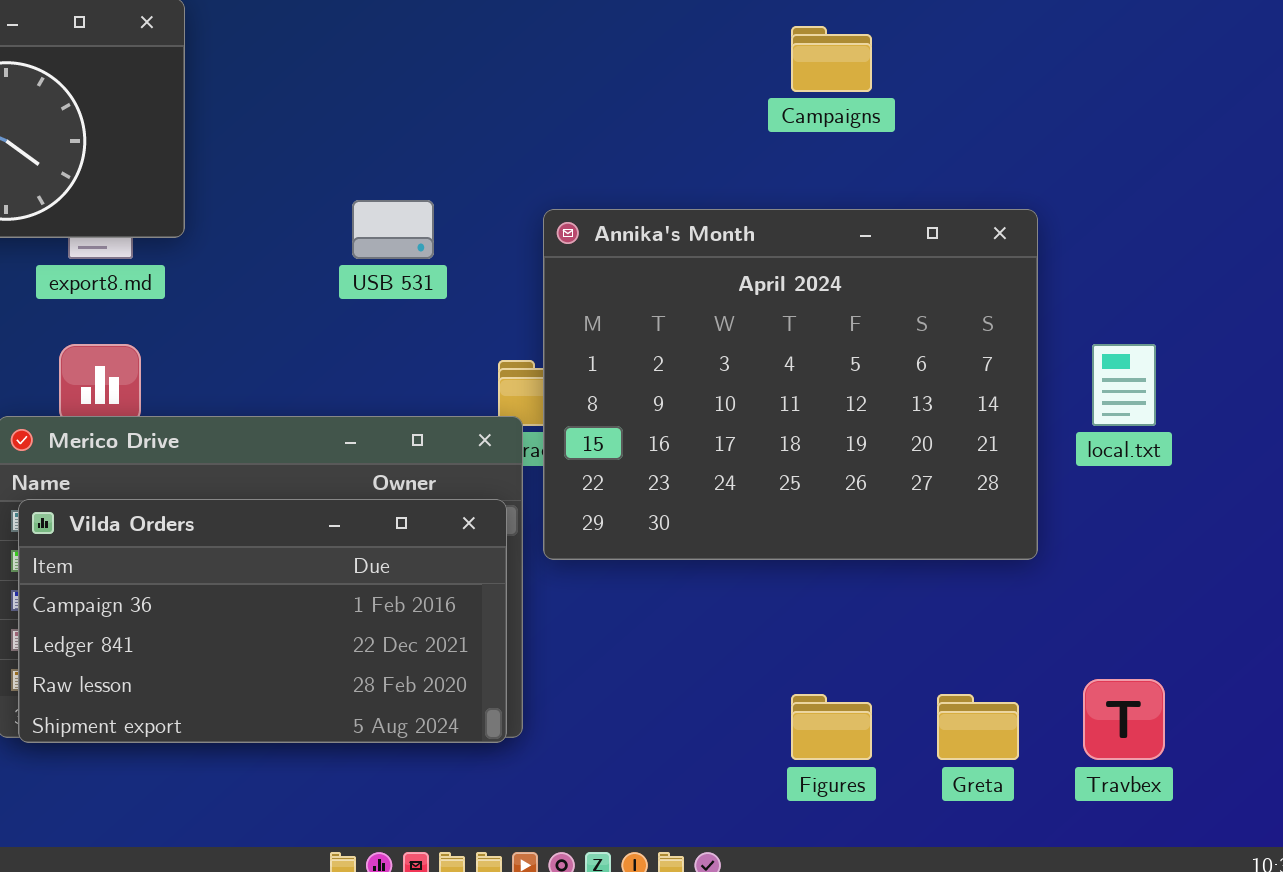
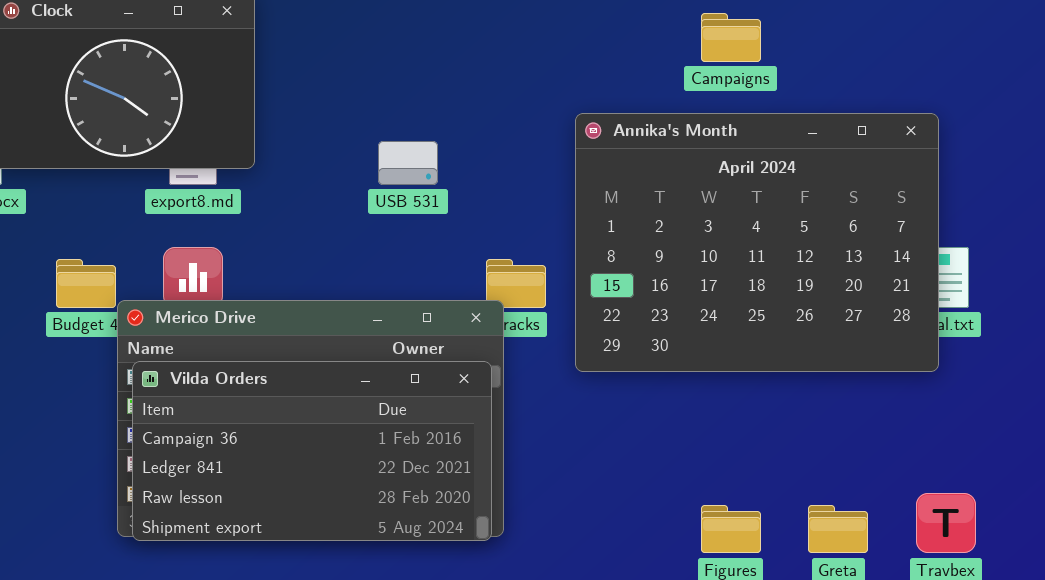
Annika's Month: [543,209,1038,560] -> [575,113,939,372], moved

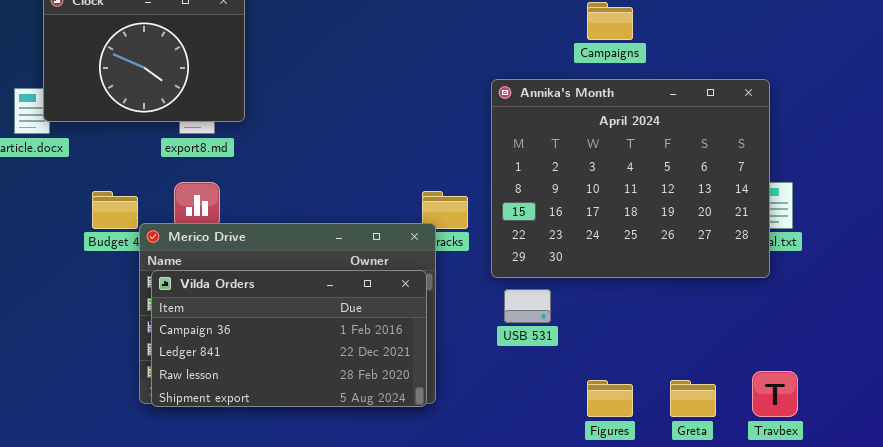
USB 531: [378,141,438,185] -> [504,289,551,323], moved

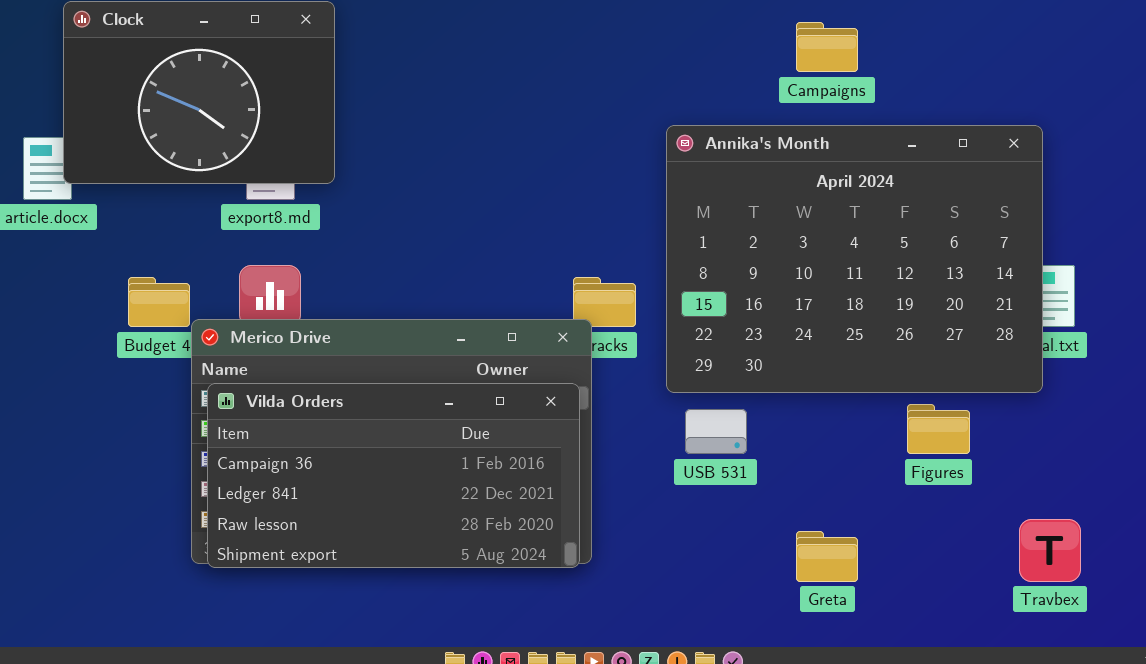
Figures: [587,380,633,417] -> [907,404,970,454], moved
Greta: [670,380,716,417] -> [796,531,858,582], moved

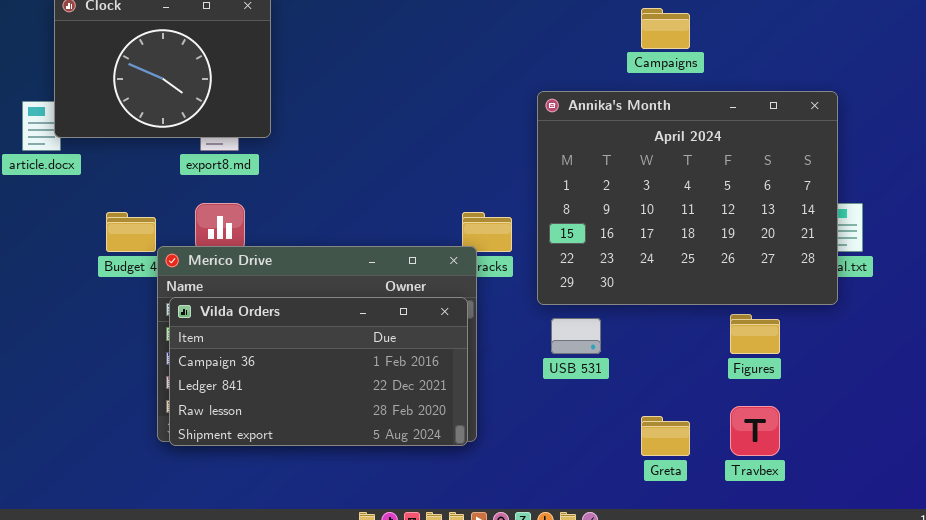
Travbex: [1019,519,1081,582] -> [730,406,780,456], moved

